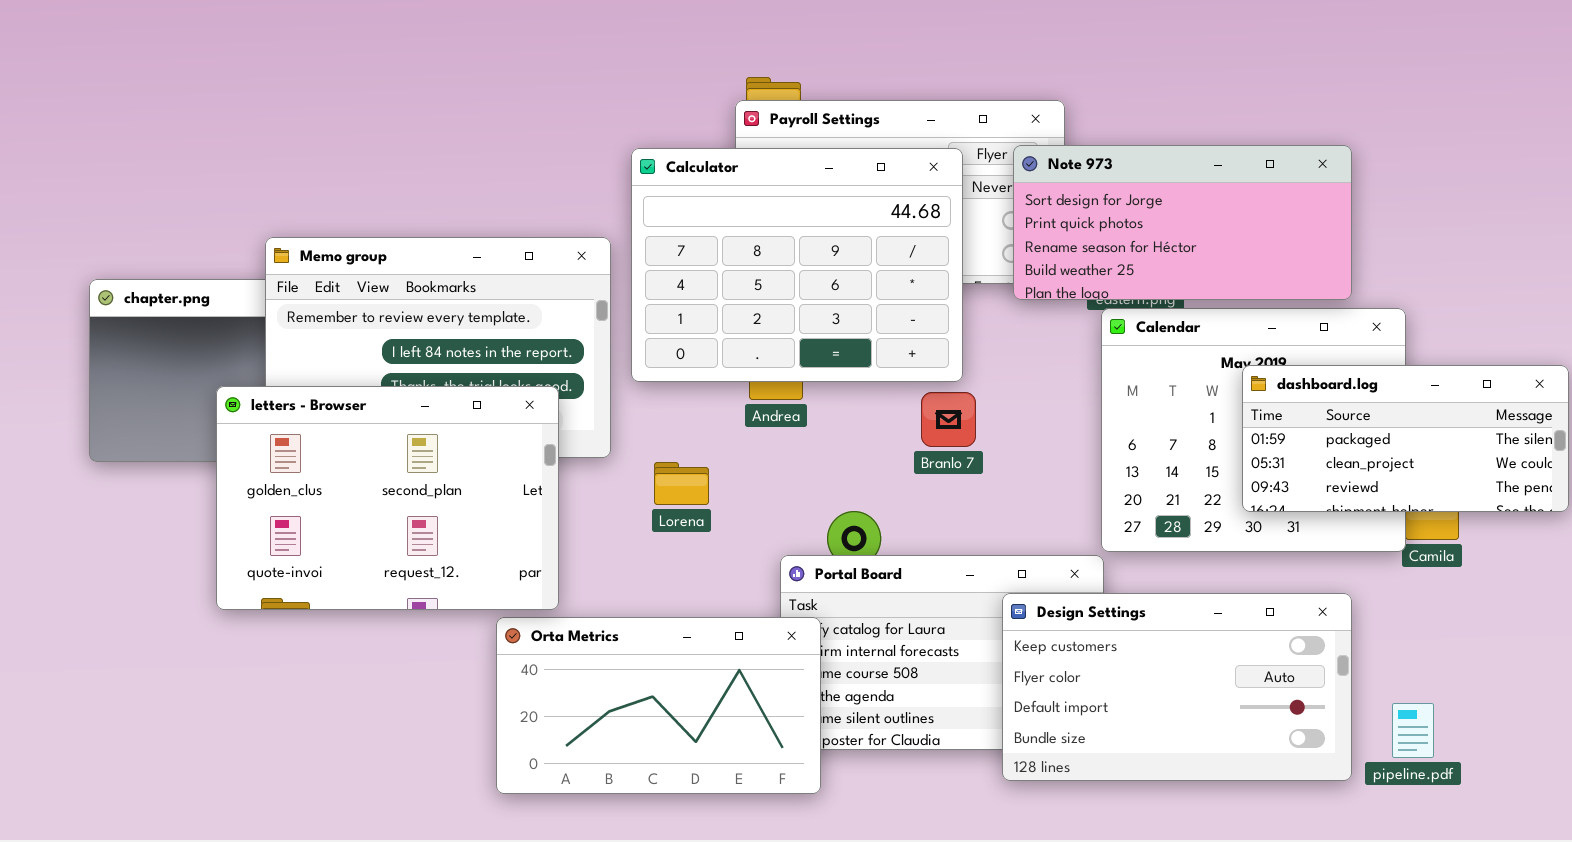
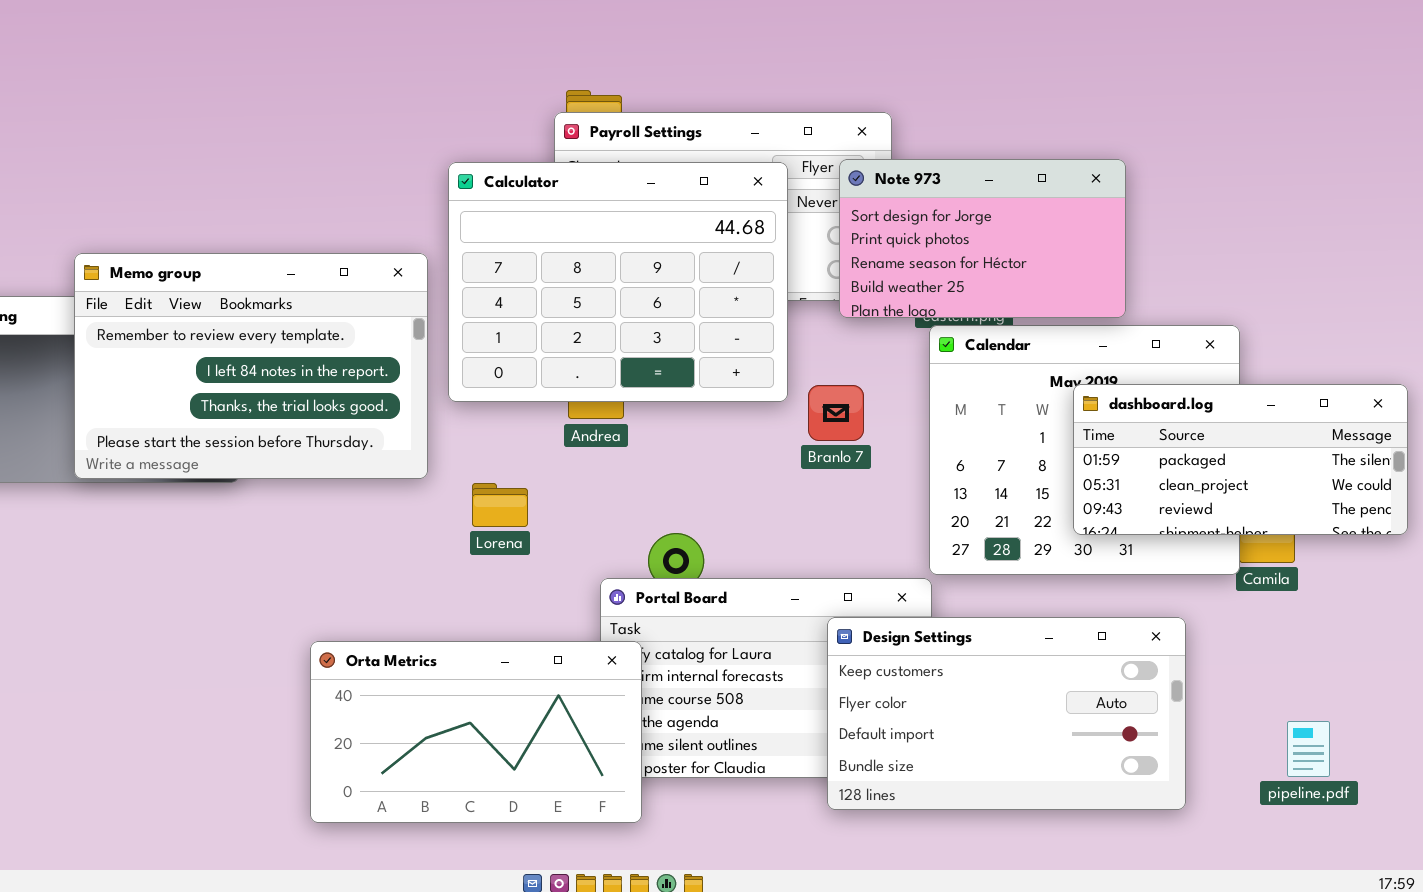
Note 973: [1013,145,1352,300] -> [839,159,1126,318], resized
letters - Browser: [216,386,559,610] -> none, closed
Branlo 7: [921,392,976,447] -> [808,385,864,441], moved
pipeline.pdf: [1392,703,1434,758] -> [1287,721,1330,777], moved

